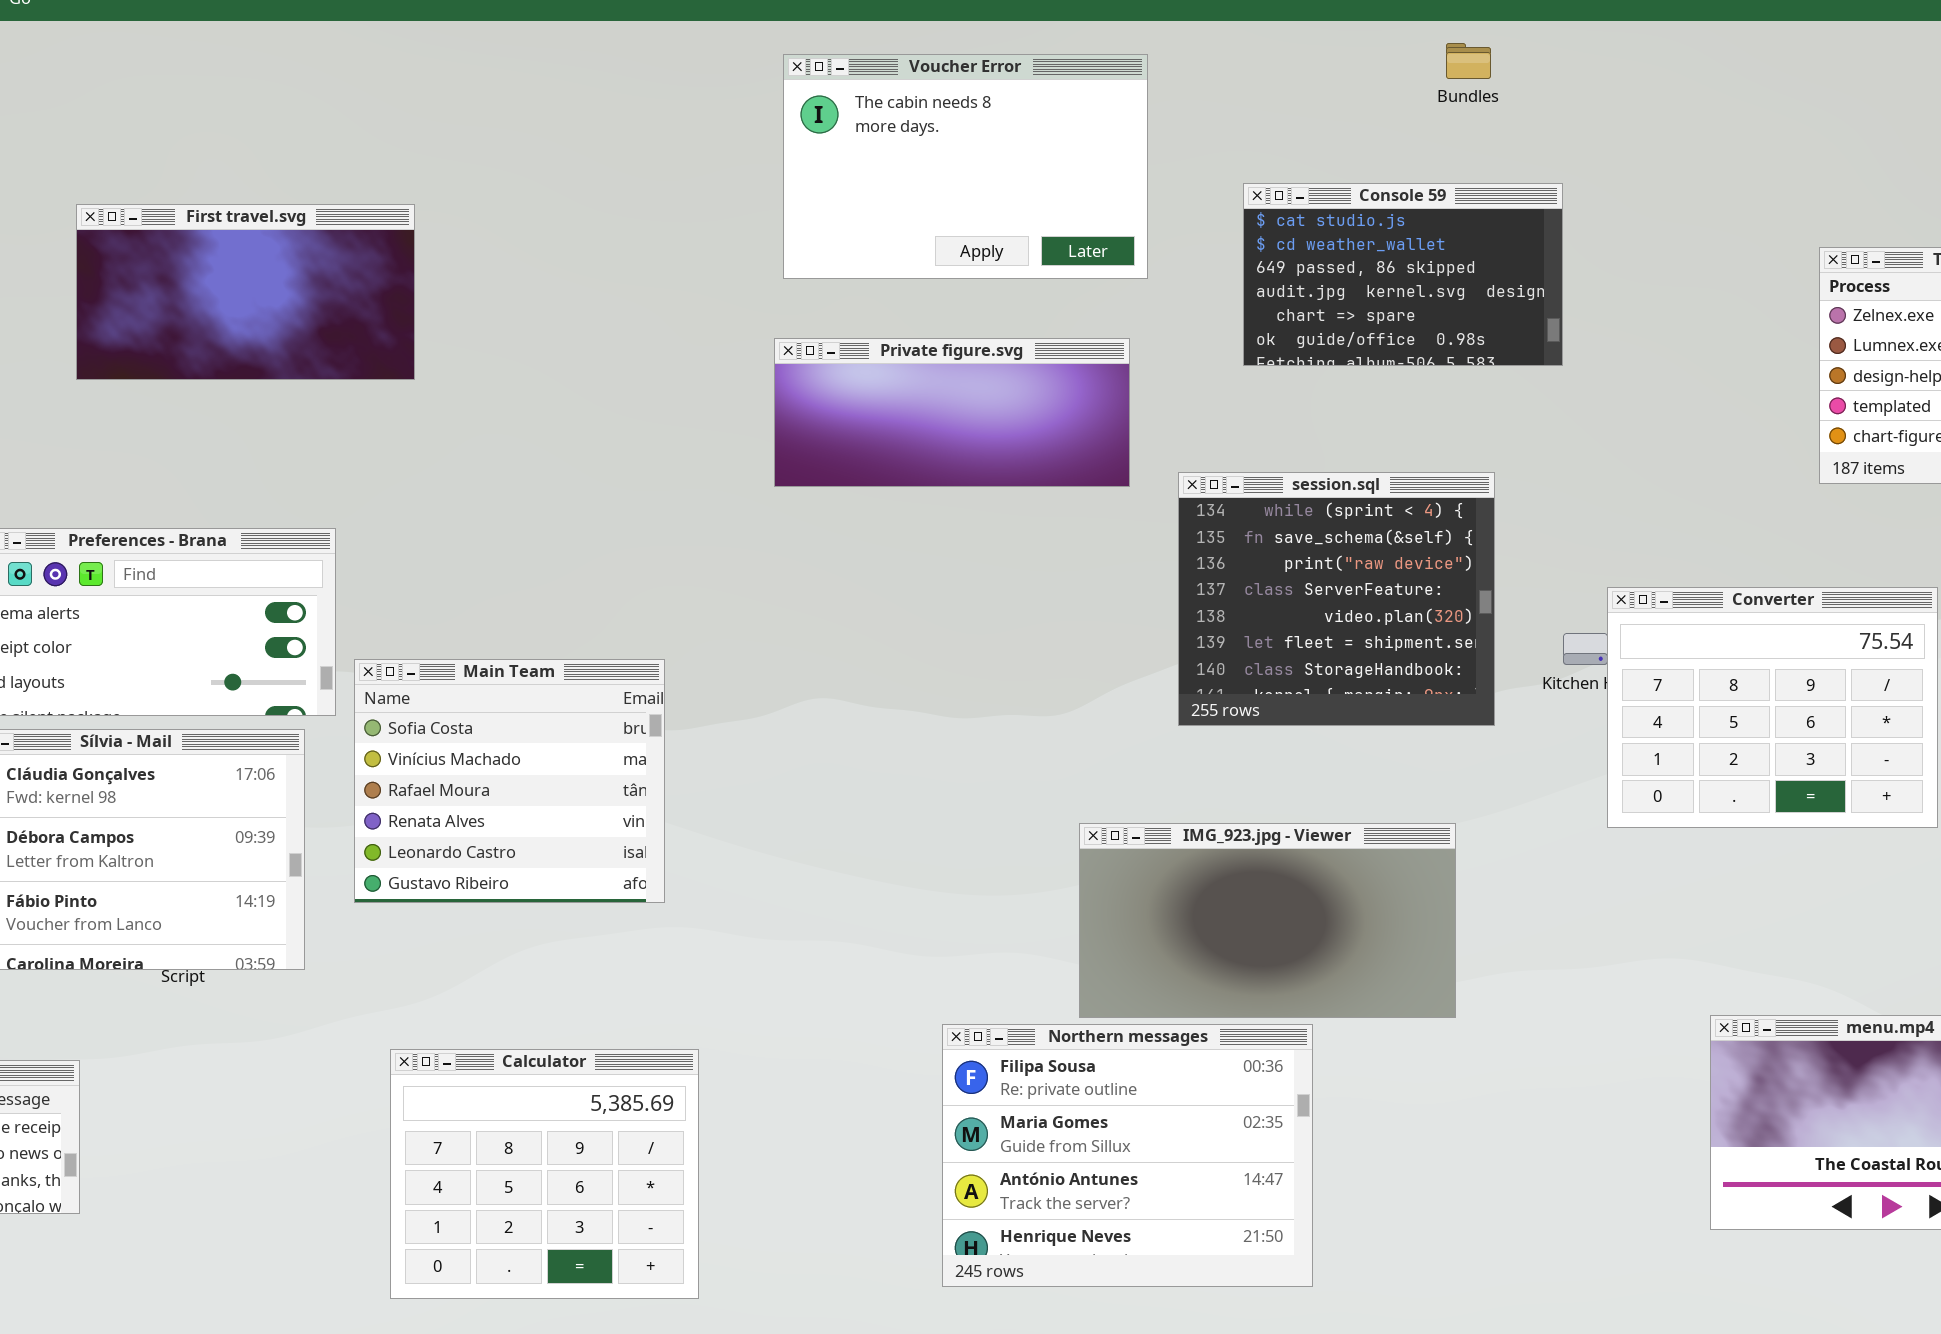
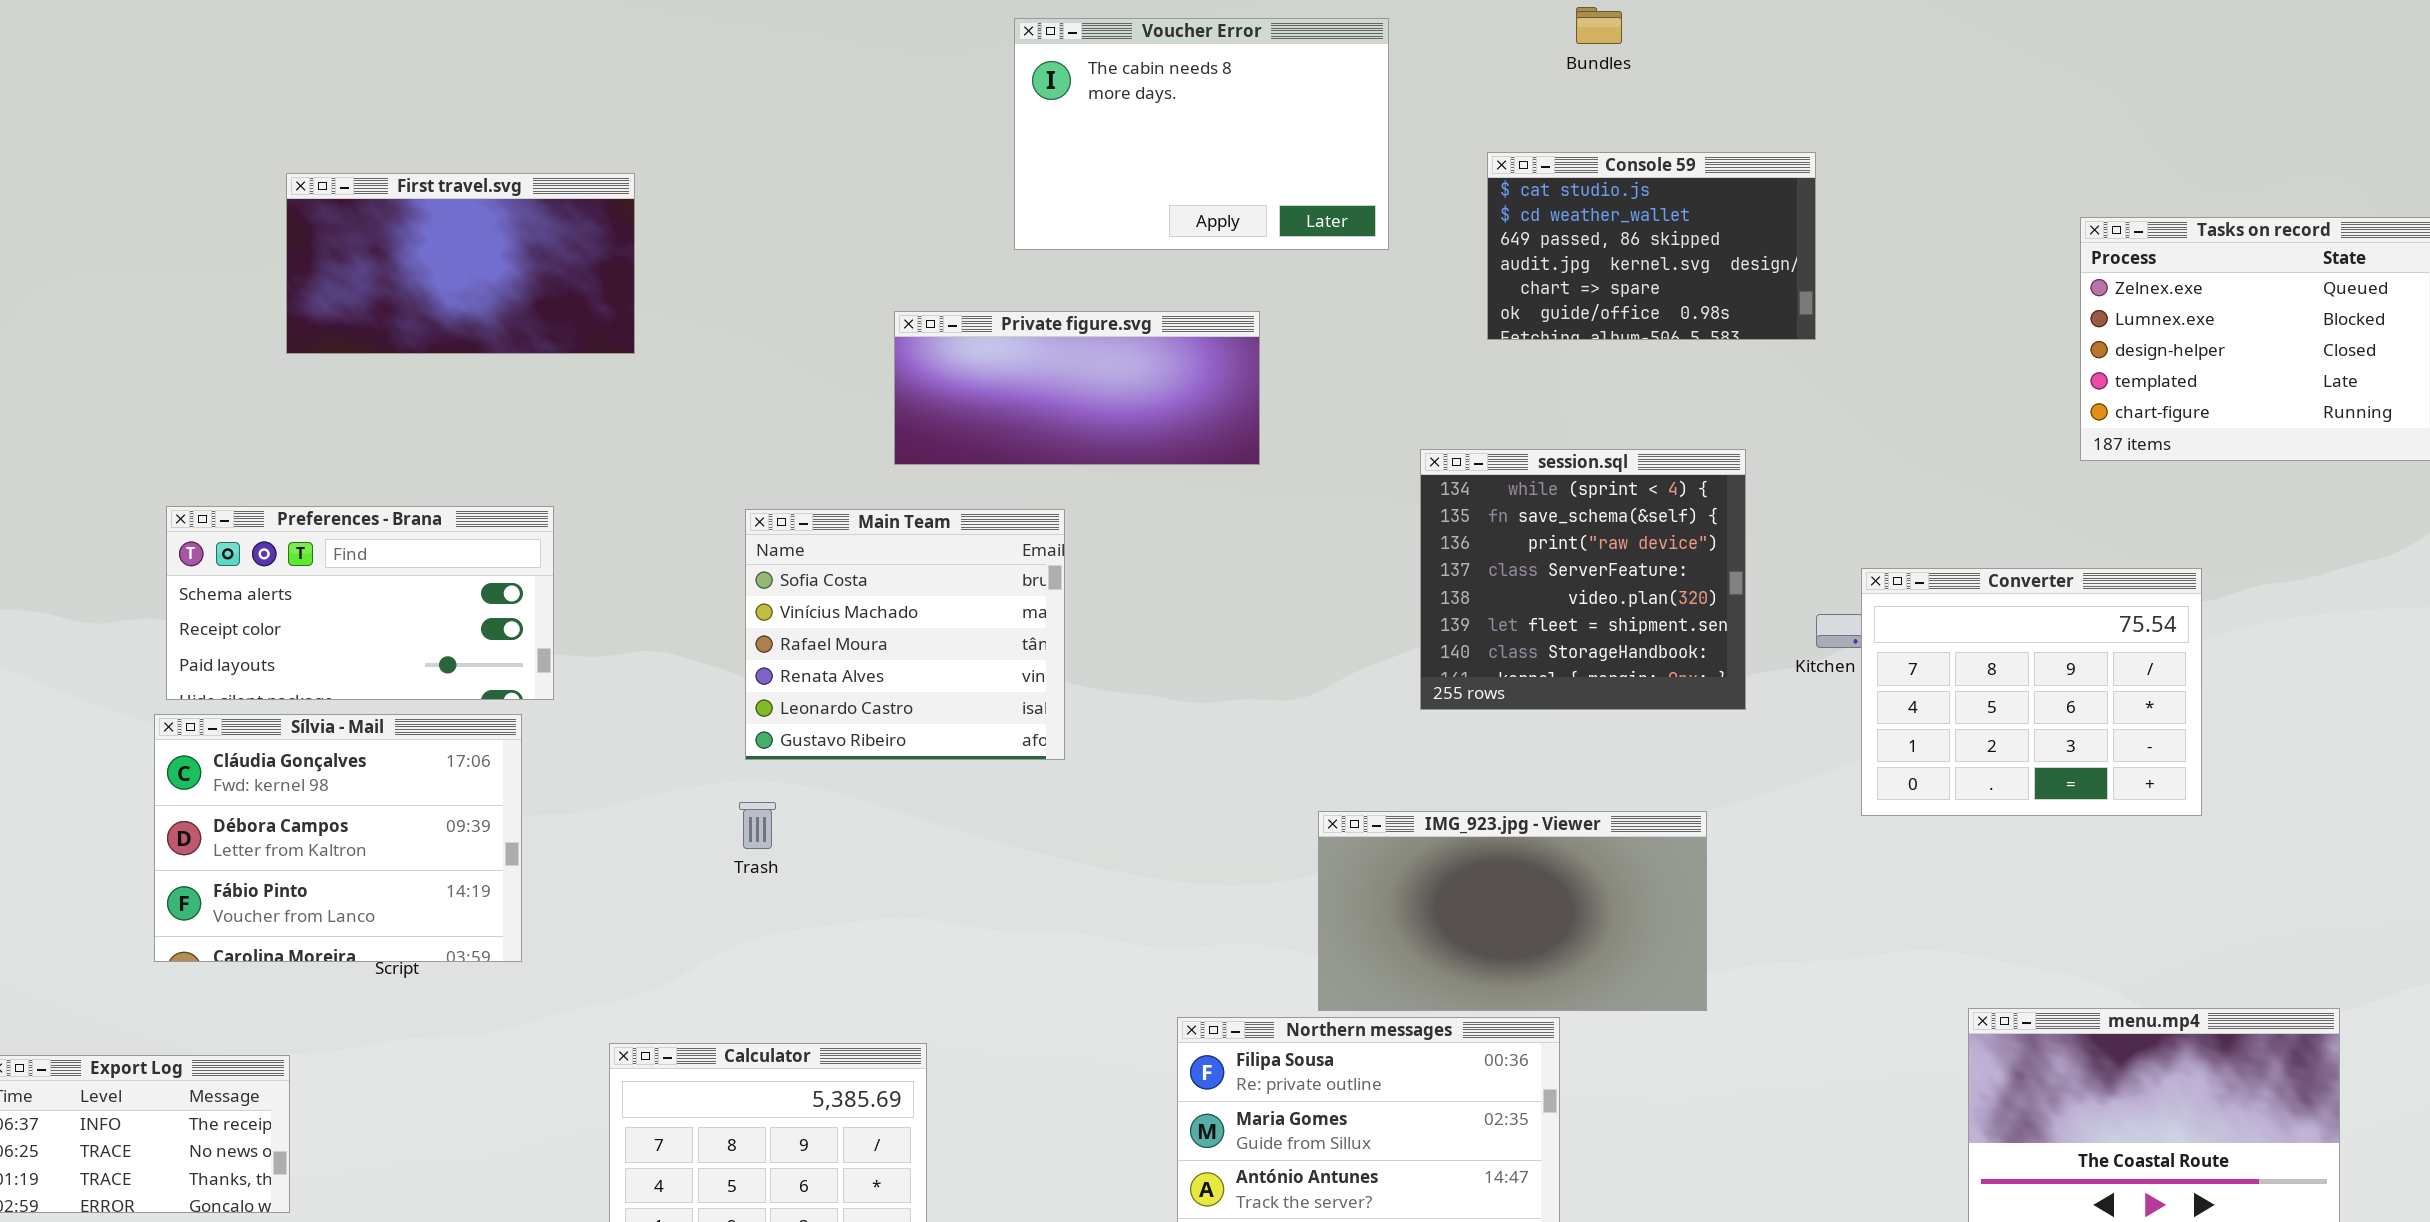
Bundles: [1446,43,1491,79] -> [1576,7,1622,44], moved
Private figure.svg: [774,338,1130,487] -> [894,311,1260,465], moved
Main Team: [354,659,665,903] -> [745,509,1065,760], moved

